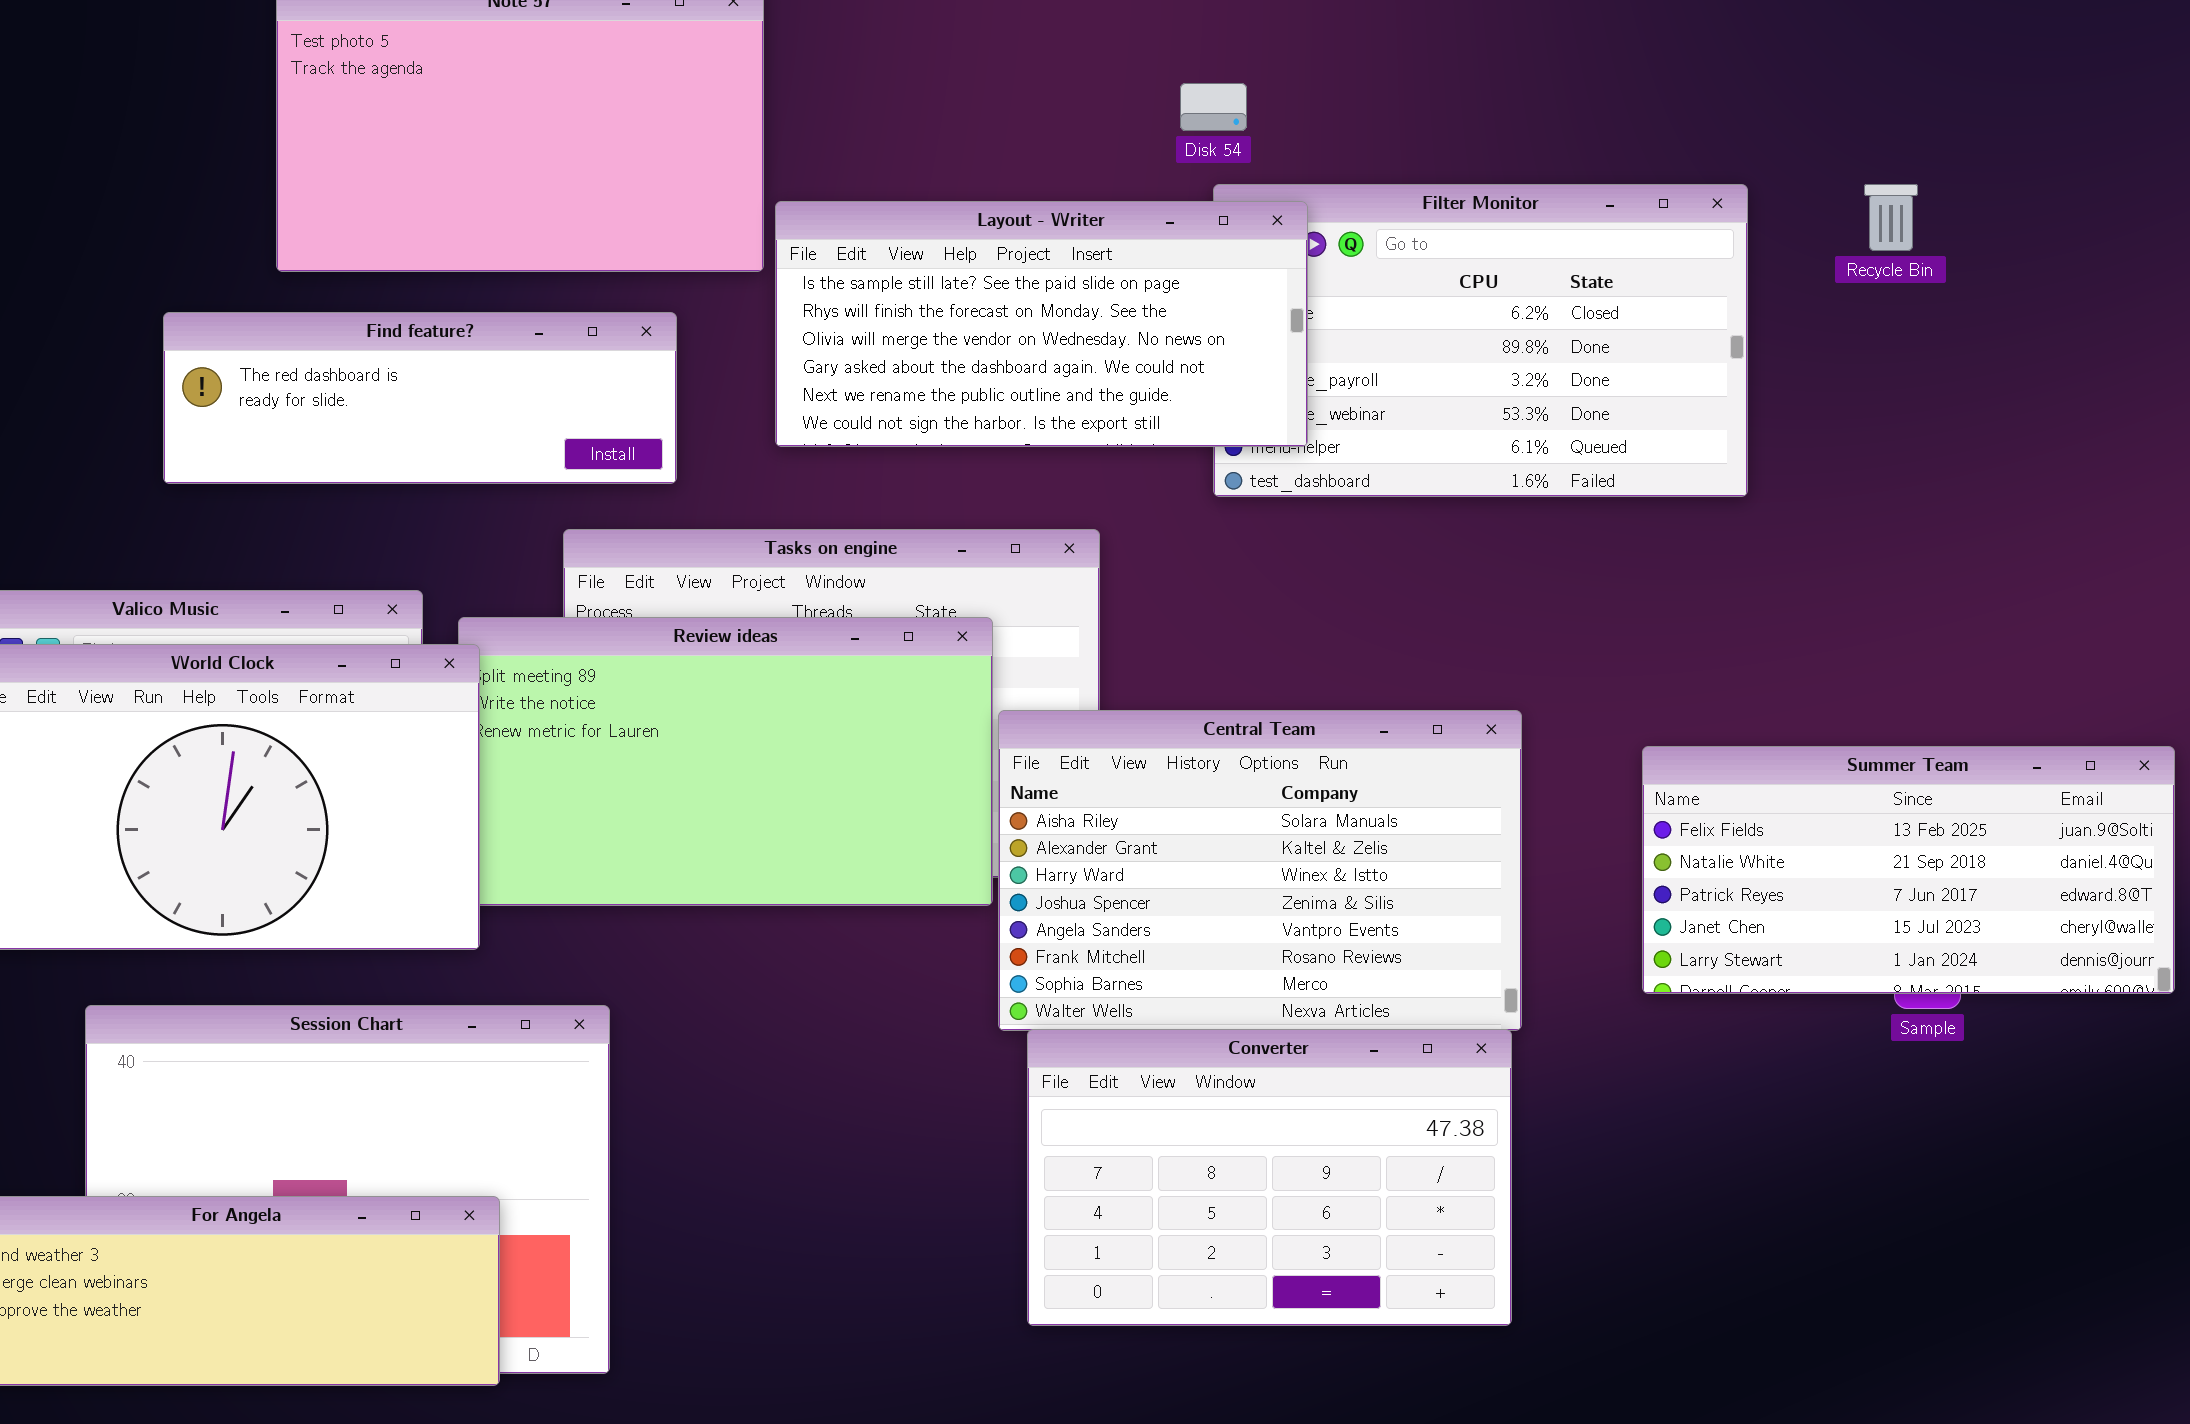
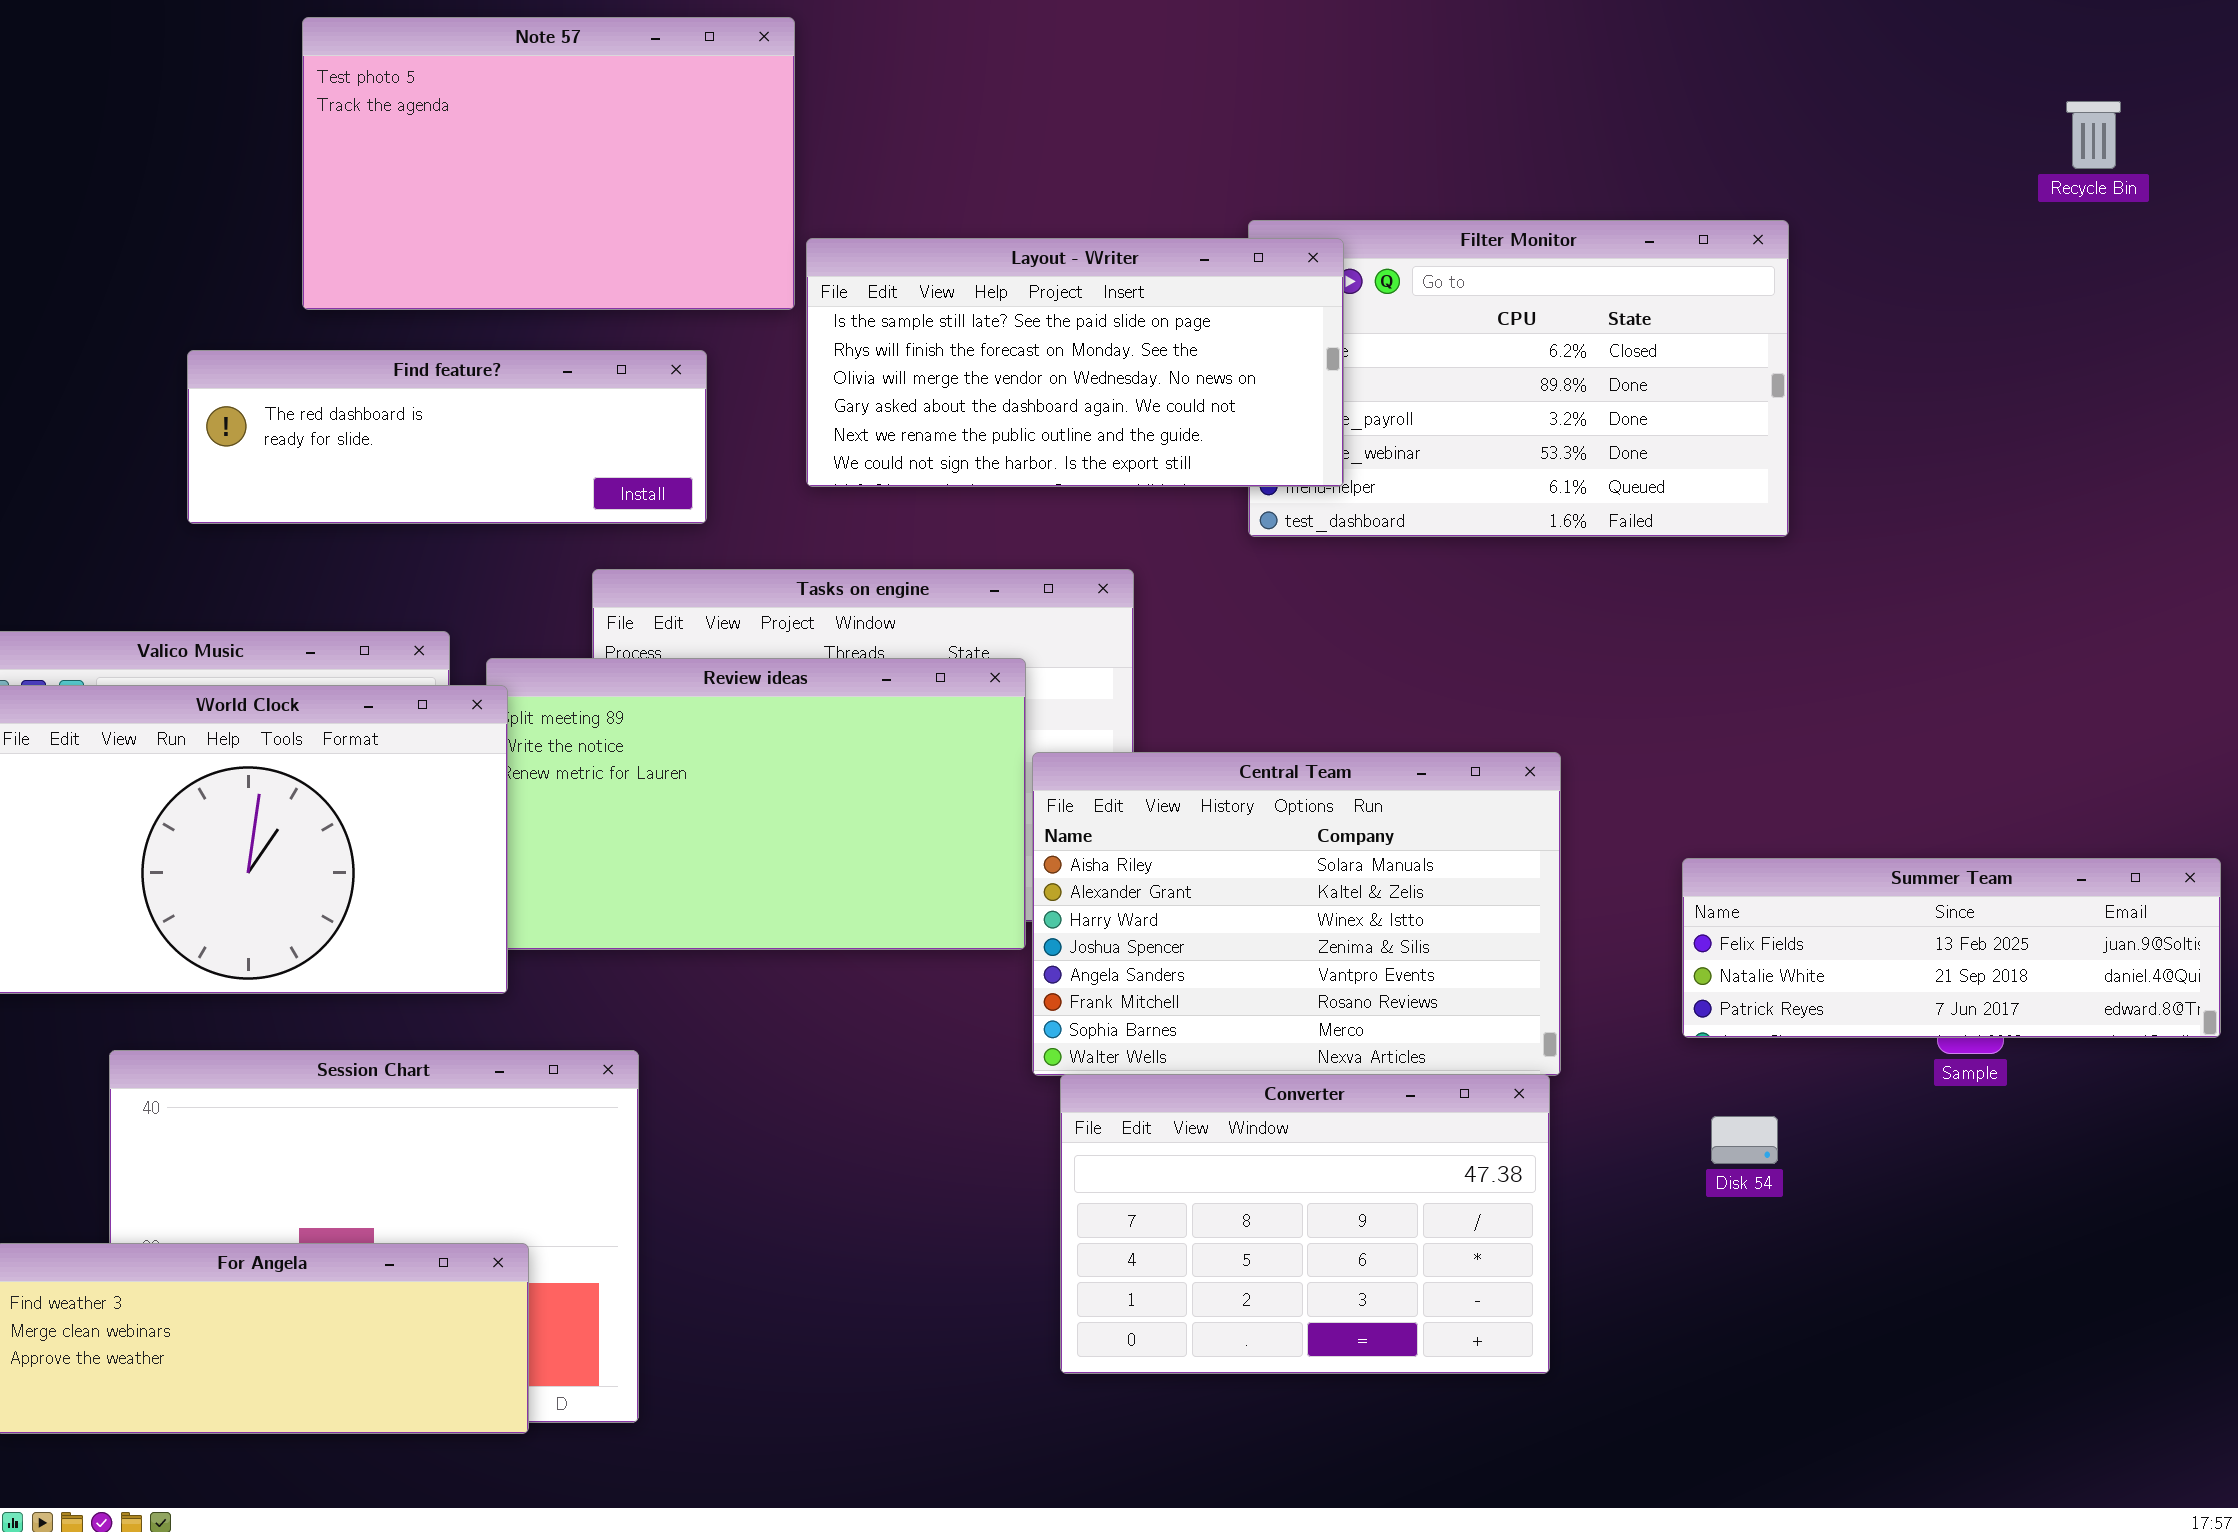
Disk 54: [1180,83,1247,131] -> [1711,1116,1778,1164], moved
Recycle Bin: [1864,184,1918,251] -> [2066,101,2121,169], moved
Summer Team: [1642,746,2175,994] -> [1682,858,2221,1038], resized

